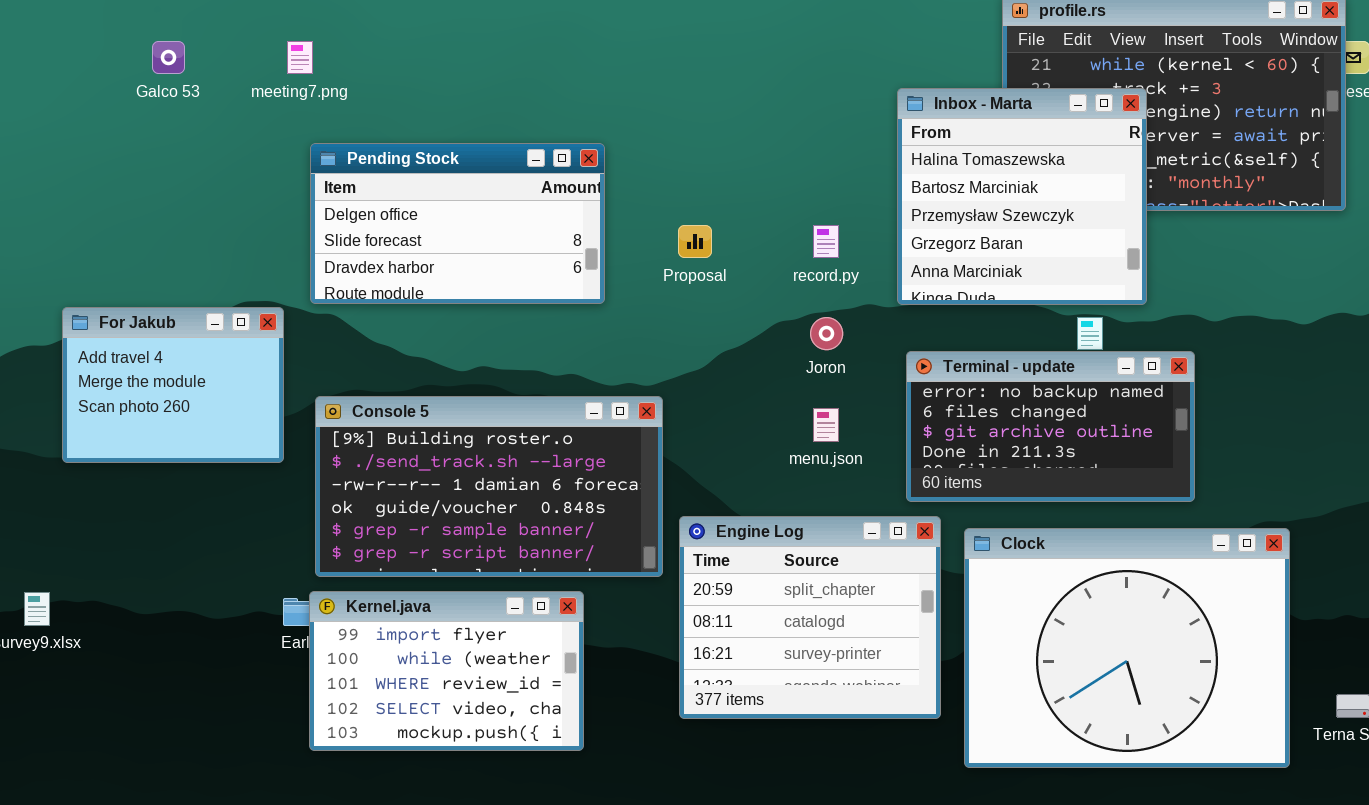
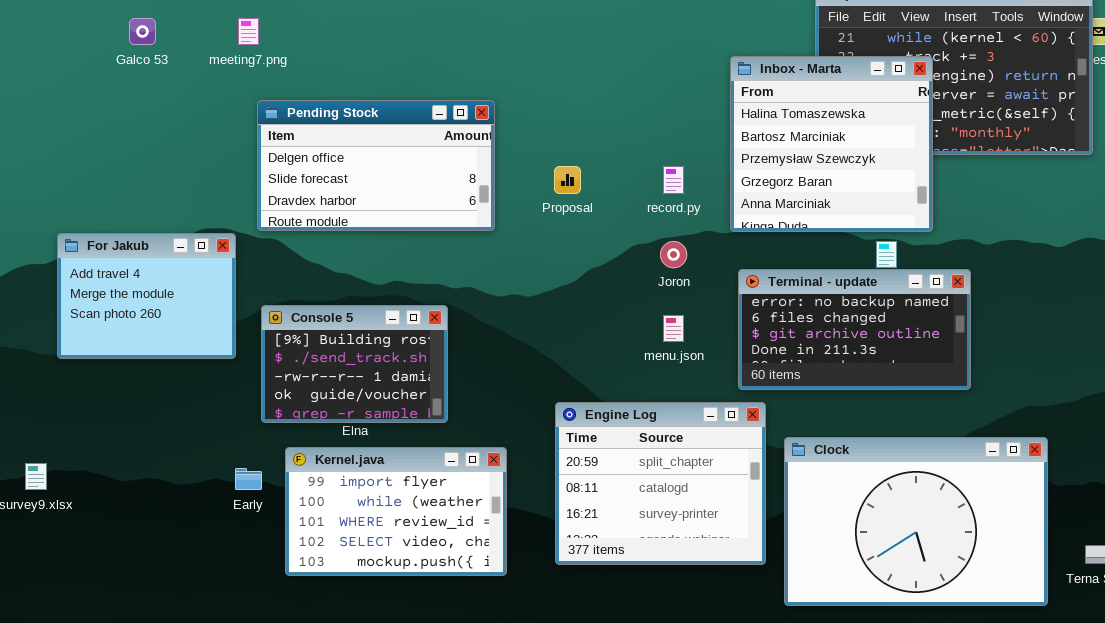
Console 5: [315,396,663,577] -> [261,305,448,423], resized
Clock: [964,528,1290,768] -> [784,437,1048,606], resized
Kernel.java: [309,591,584,751] -> [285,447,507,576], moved

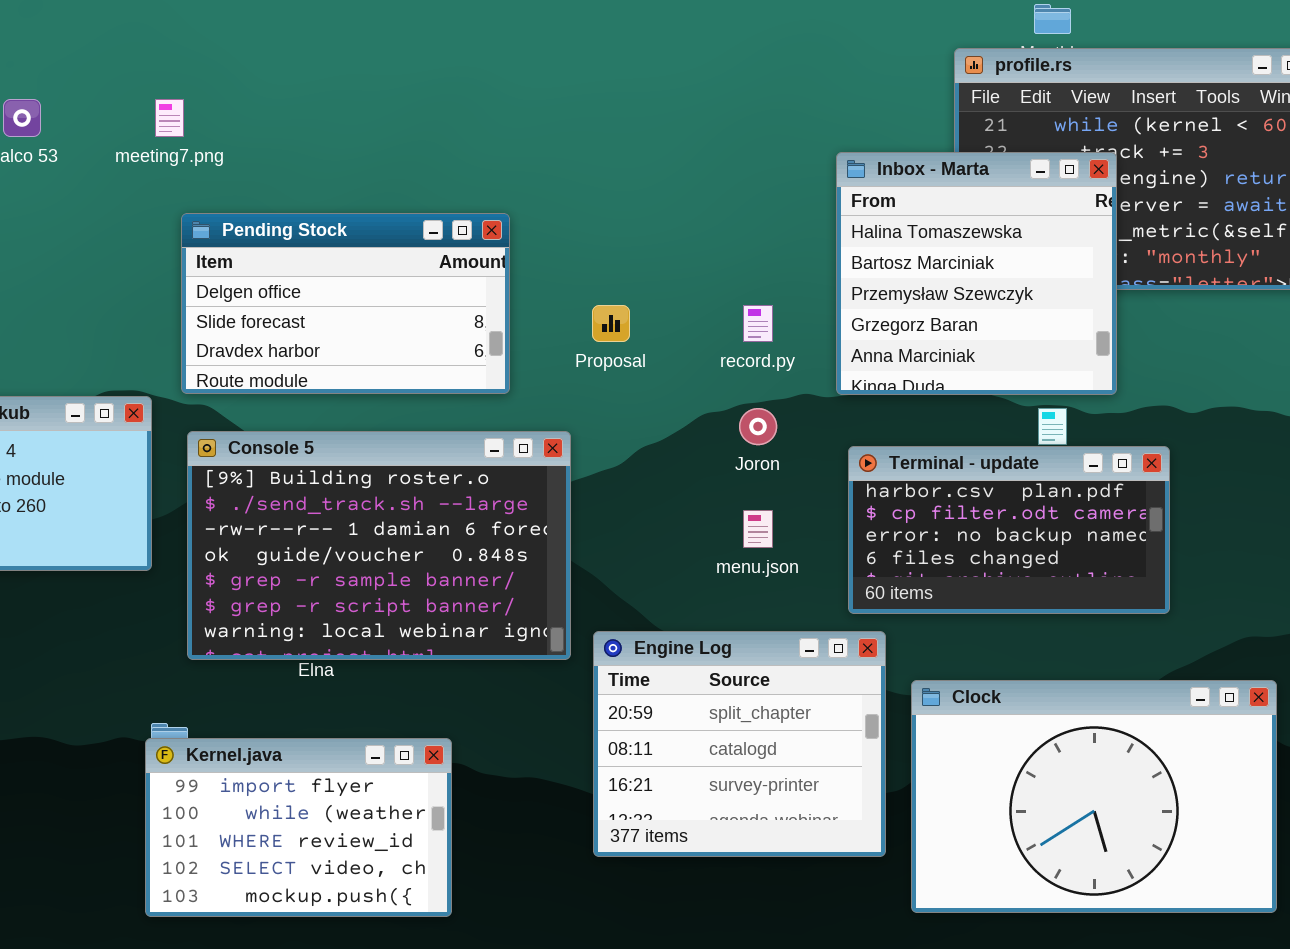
Terminal - update: [738,269,971,390] -> [848,446,1170,614], scrolled up 2 rows
Console 5: [261,305,448,423] -> [187,431,571,660], resized
Kernel.java: [285,447,507,576] -> [145,738,452,917], moved

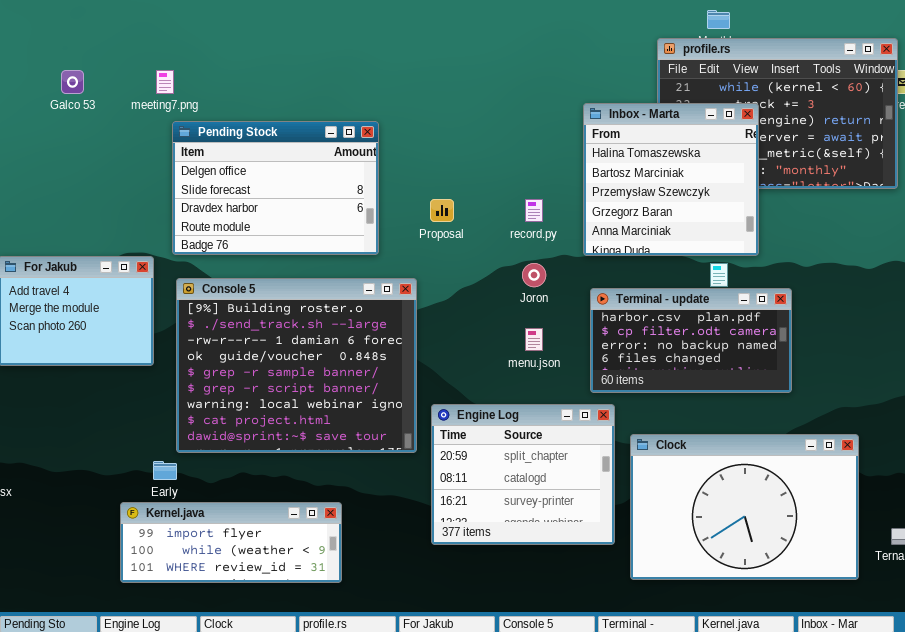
Pending Stock: [181,213,510,394] -> [172,121,379,255], resized
Console 5: [187,431,571,660] -> [176,278,417,453], resized
Kernel.java: [145,738,452,917] -> [120,502,342,583], resized

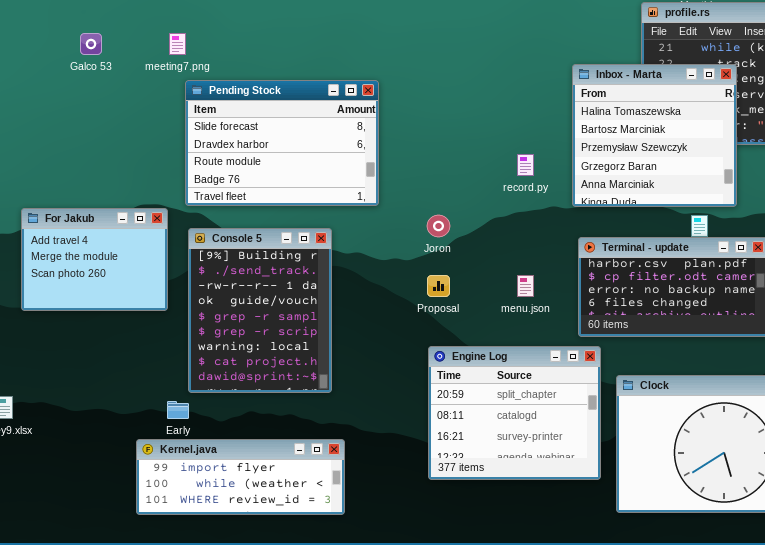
Pending Stock: [172,121,379,255] -> [185,80,379,206], scrolled down 1 row
Proposal: [430,199,454,222] -> [427,275,450,297], moved
Joron: [522,263,546,287] -> [427,215,450,237], moved
Console 5: [176,278,417,453] -> [188,228,332,393], resized

